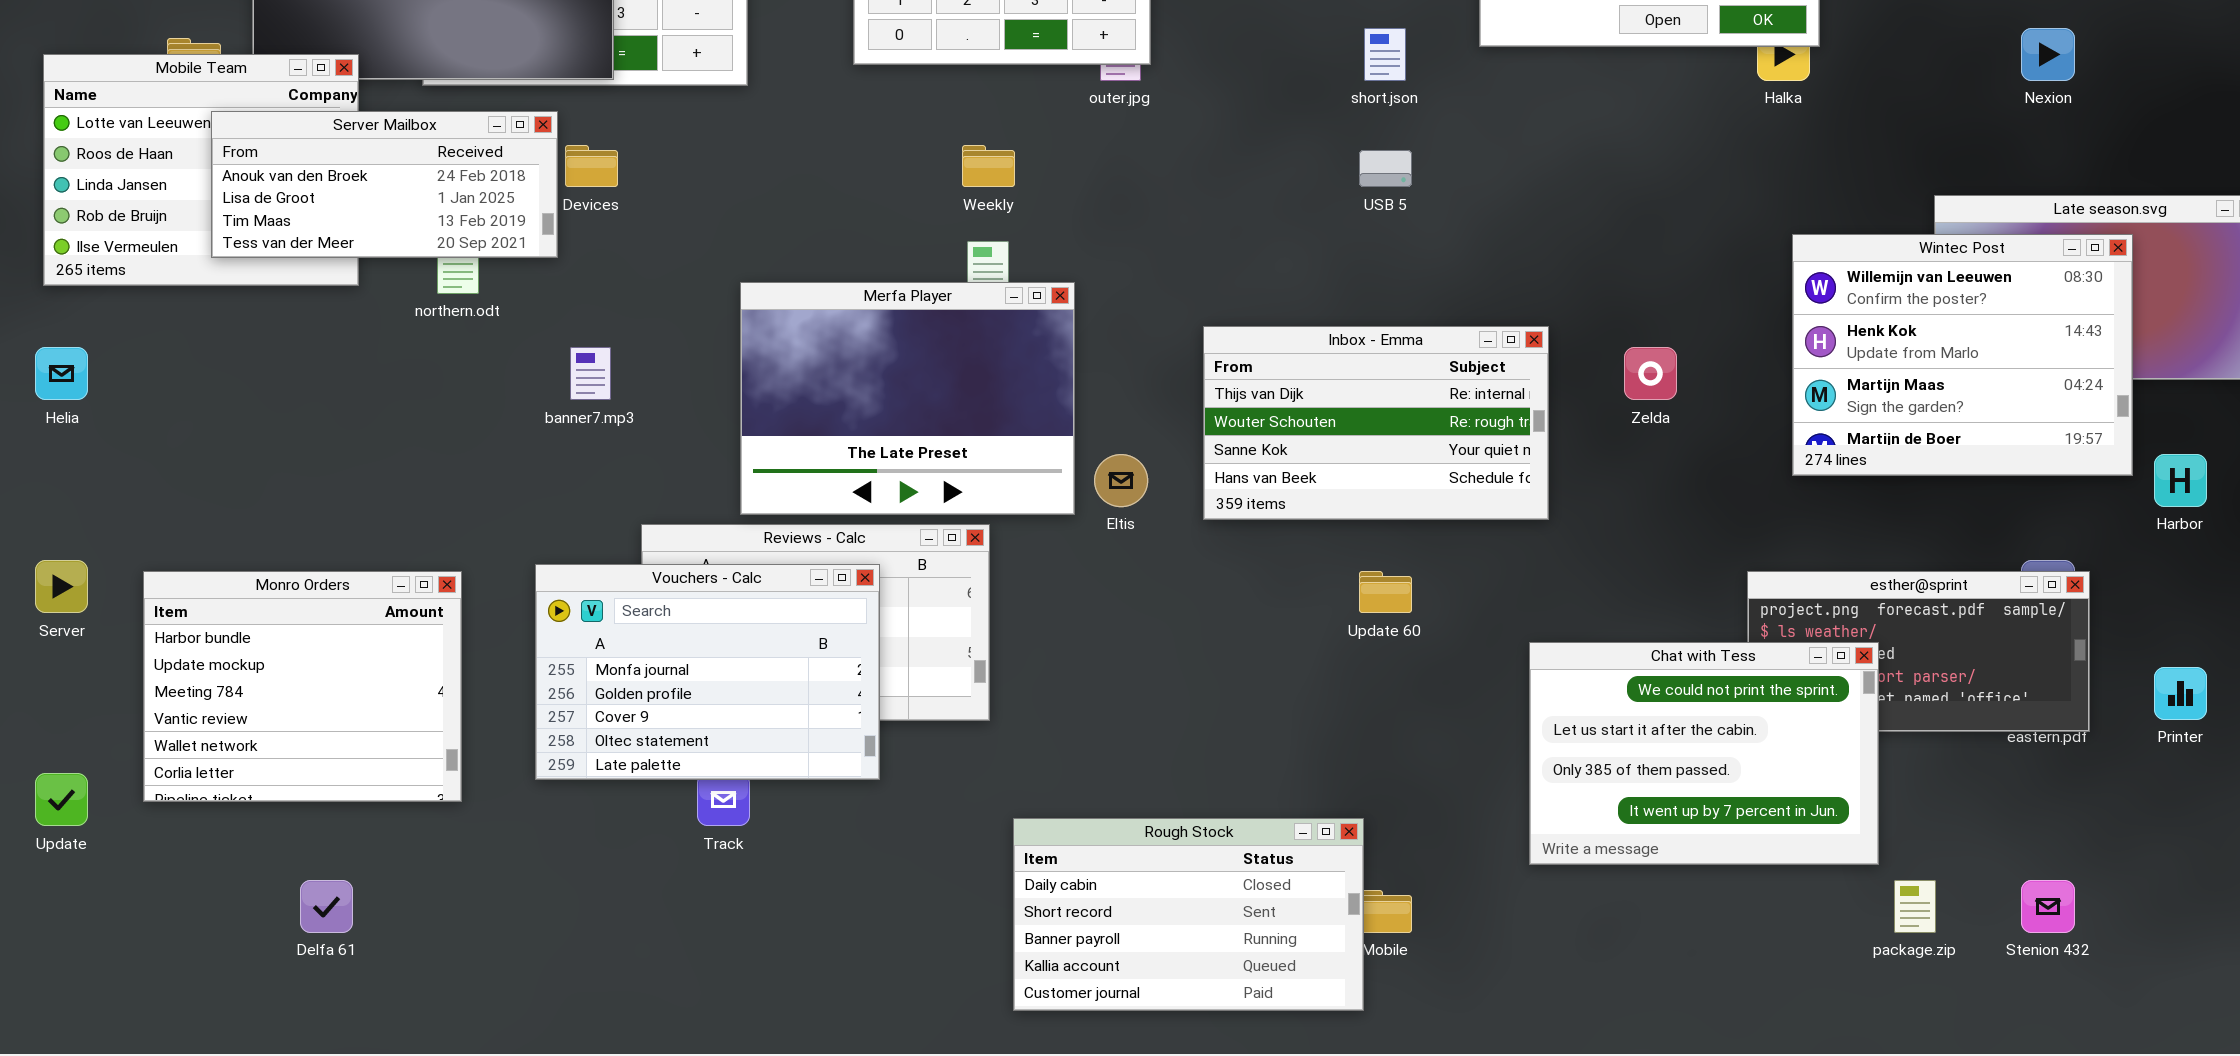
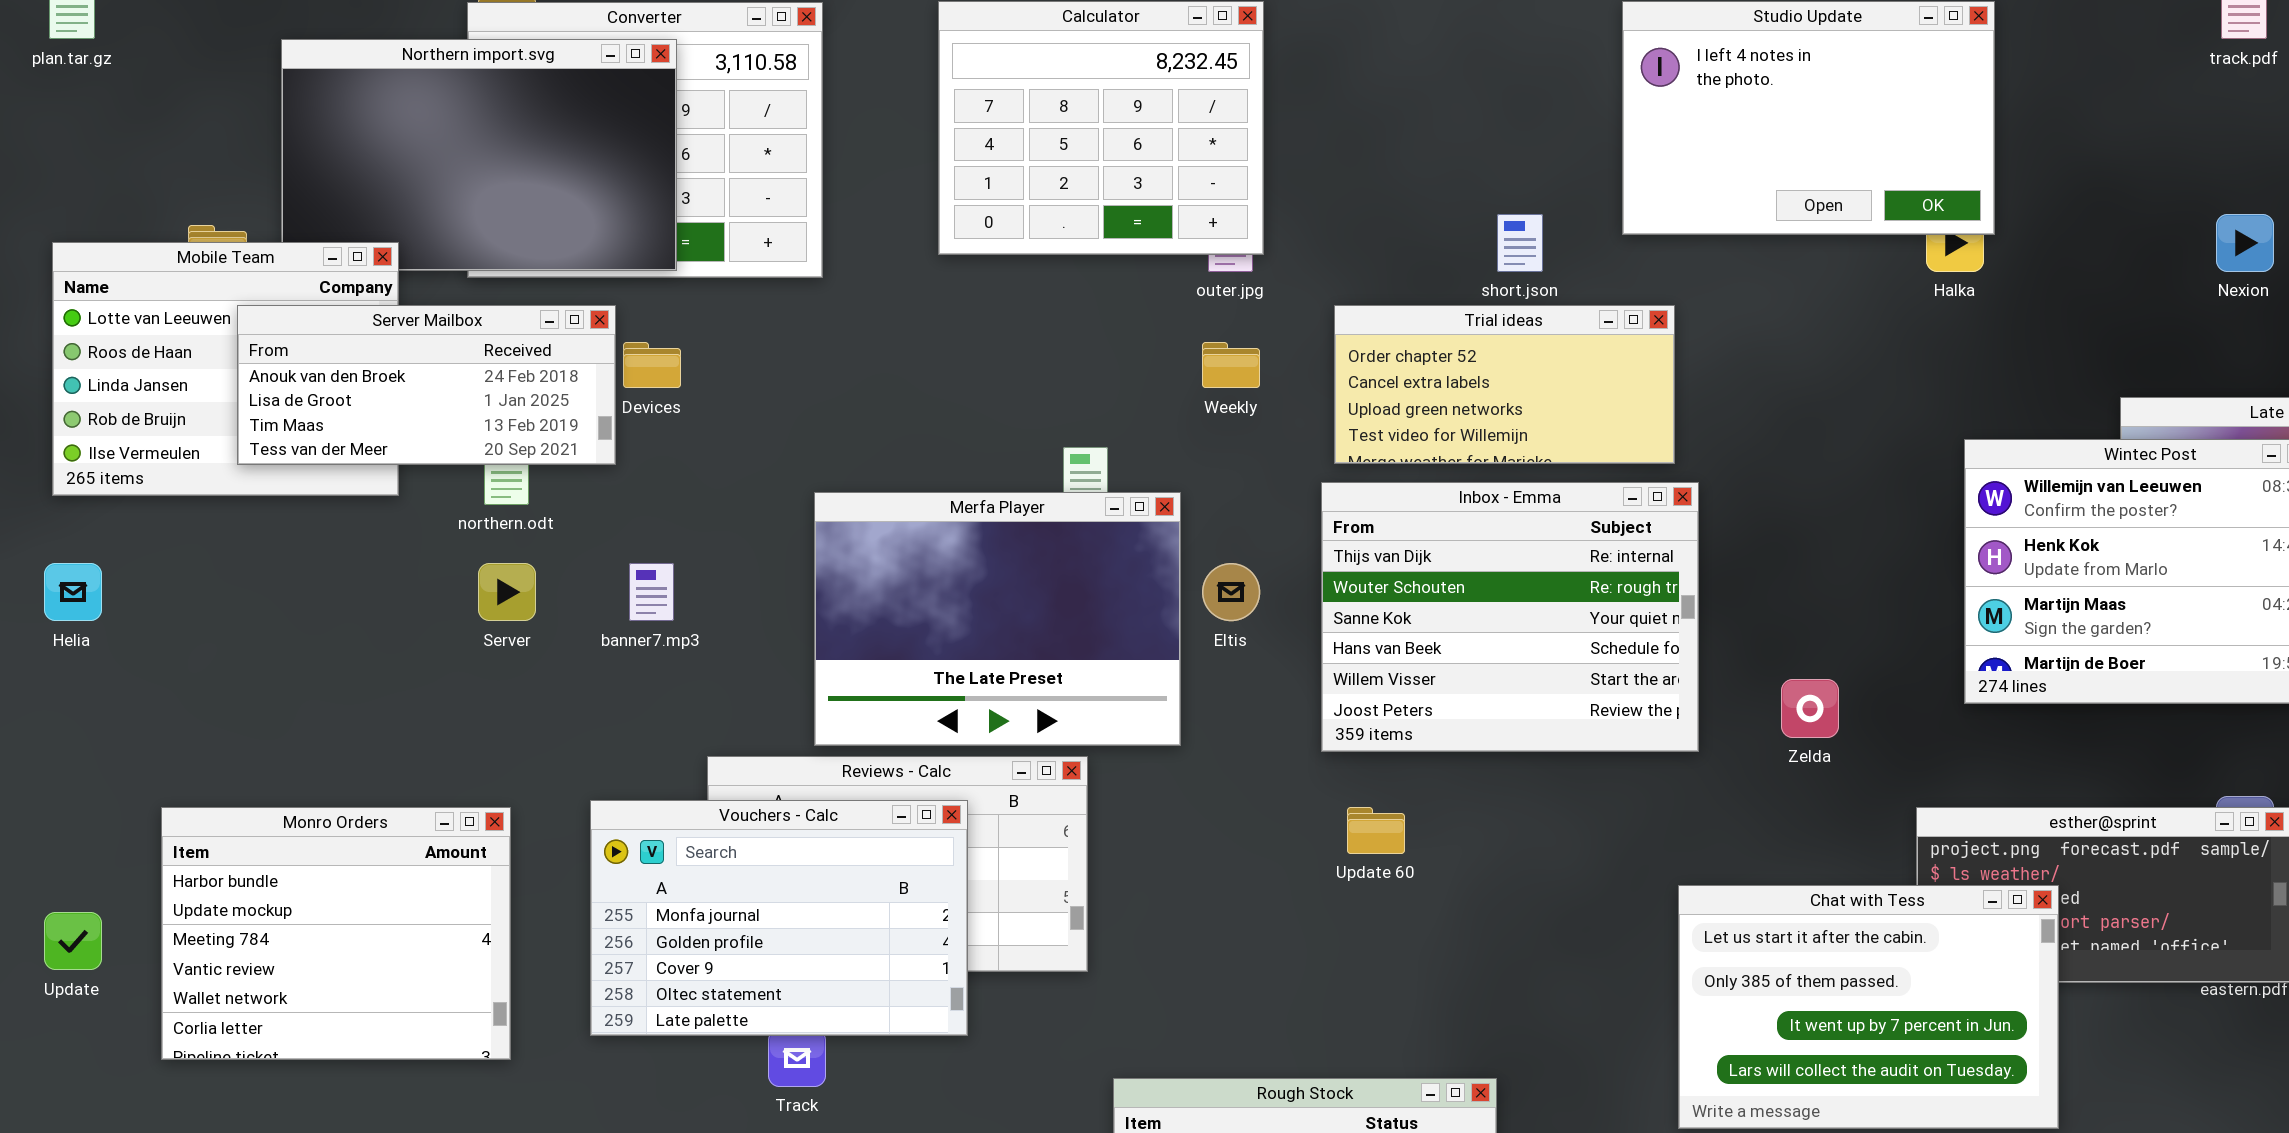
Trial ideas: none -> [1334,305,1675,464], opened
Weekly: [962,145,1015,187] -> [1202,342,1260,388], moved
Inbox - Emma: [1203,326,1549,520] -> [1321,482,1699,752], resized
Zelda: [1624,347,1677,400] -> [1781,679,1839,738], moved
Eltis: [1094,454,1148,507] -> [1202,563,1260,621], moved
Server: [35,560,88,613] -> [478,563,536,621], moved
Update 60: [1359,571,1412,613] -> [1347,807,1405,854], moved
Chat with Tess: [1529,642,1879,865] -> [1678,885,2059,1129], scrolled down 1 row
Update: [35,773,88,826] -> [44,912,102,970], moved

